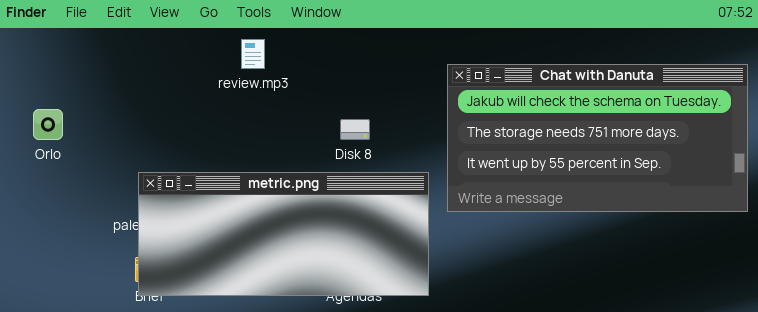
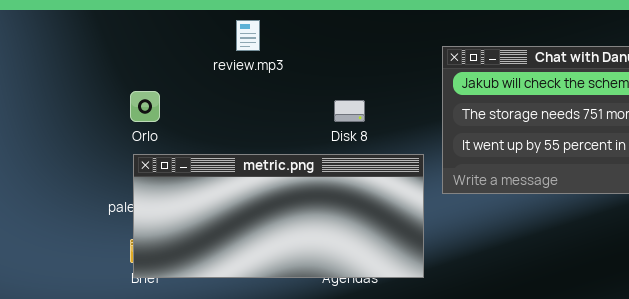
Orlo: [33,109,63,140] -> [130,91,160,122], moved

